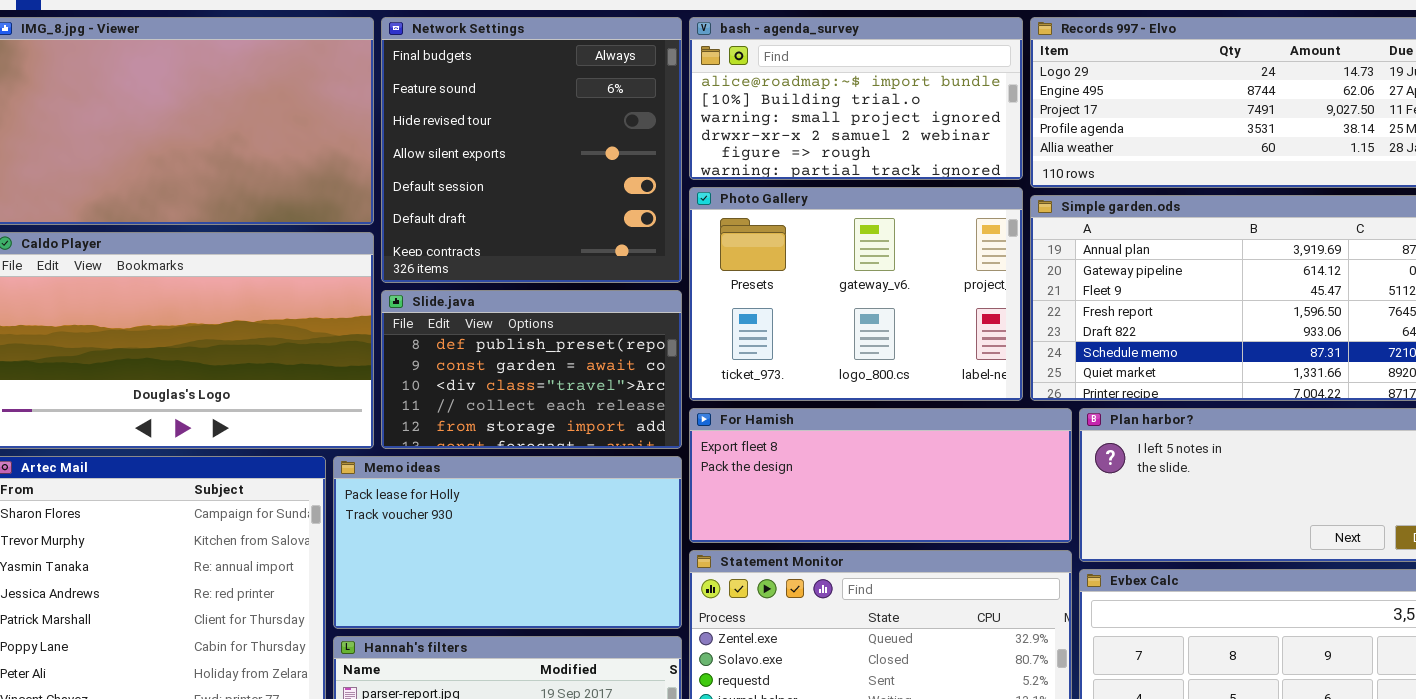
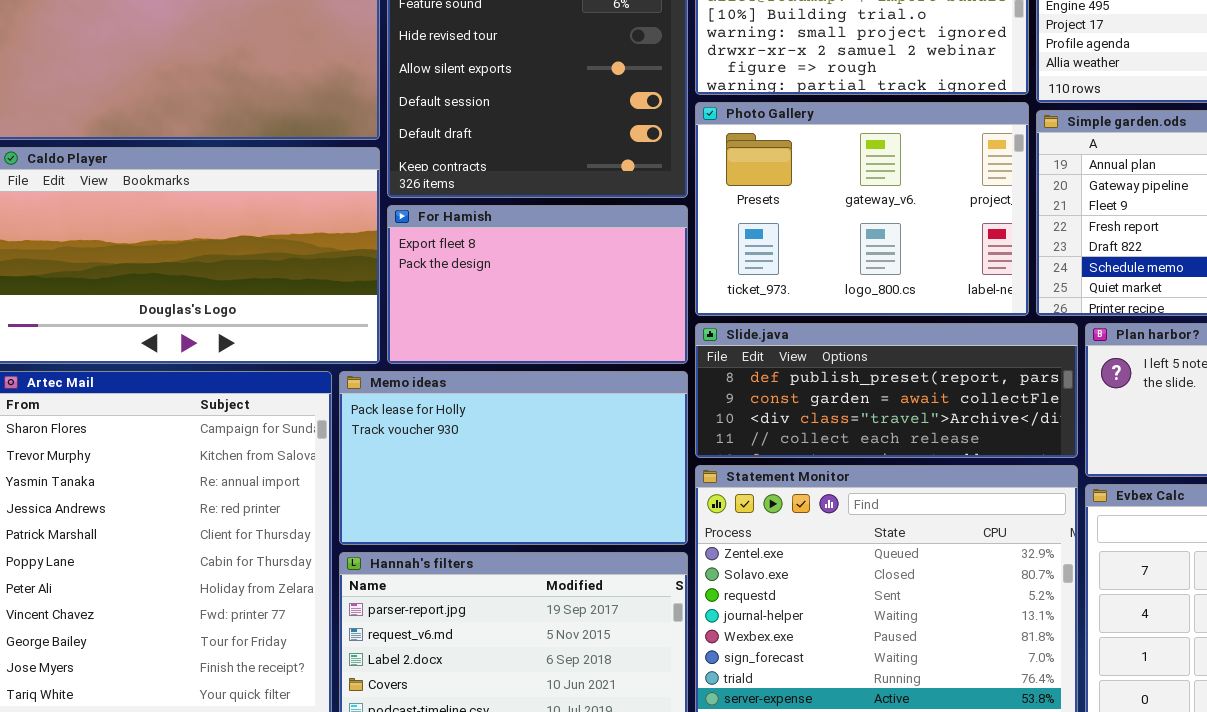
Slide.java: [381,290,682,449] -> [695,323,1078,458], moved, resized
For Hamish: [689,408,1072,543] -> [387,205,688,364], moved, resized

